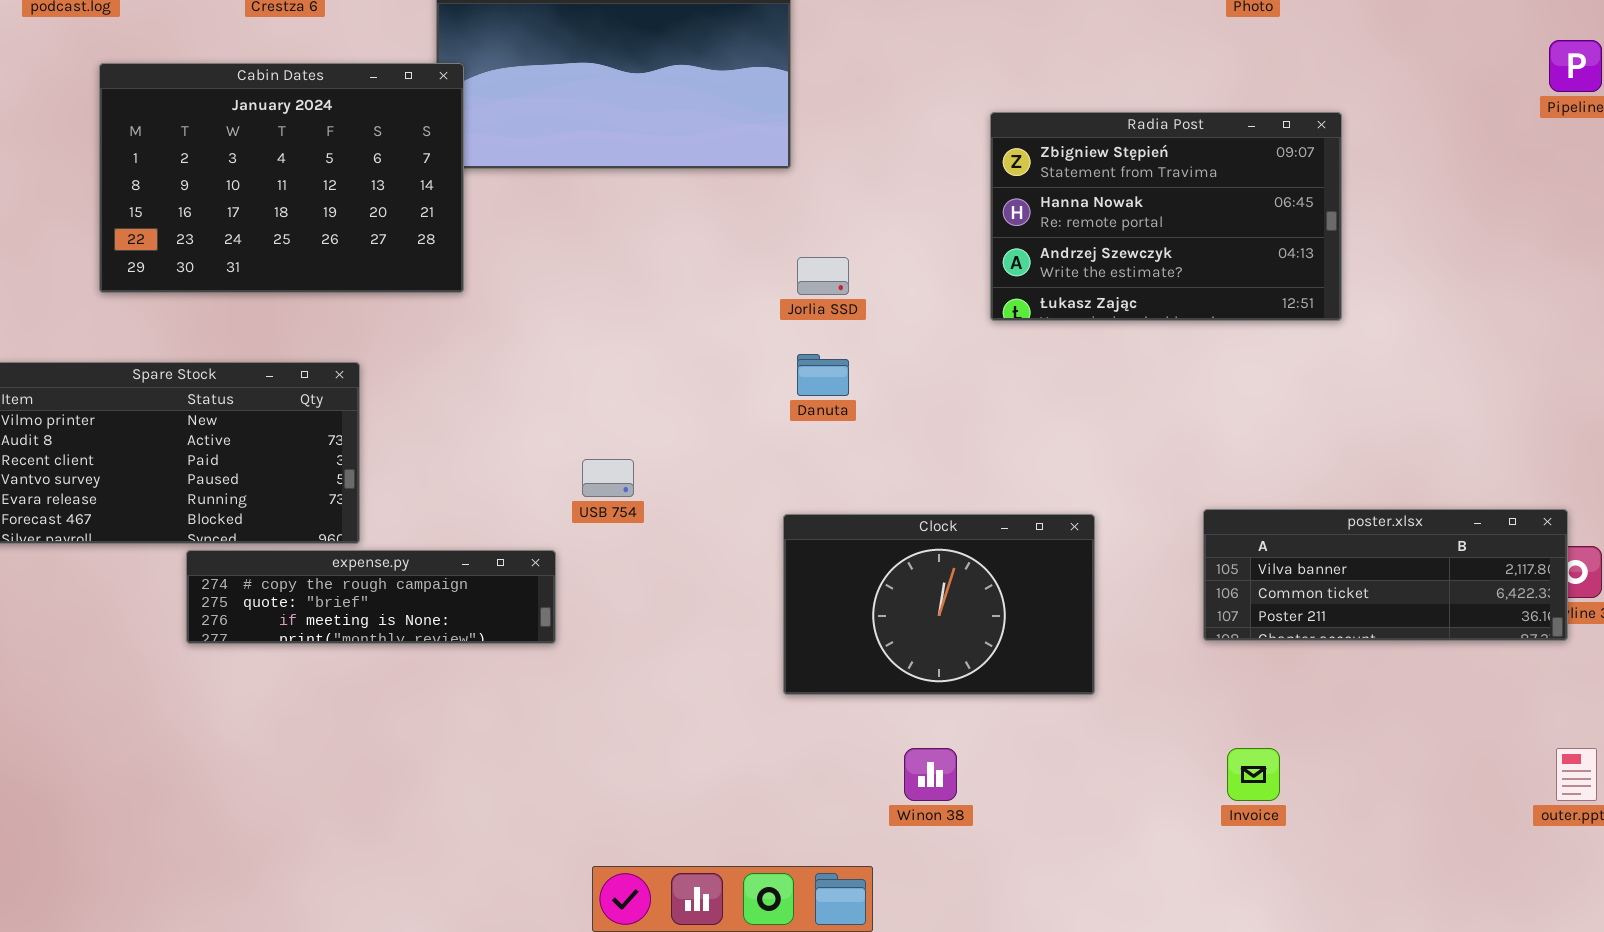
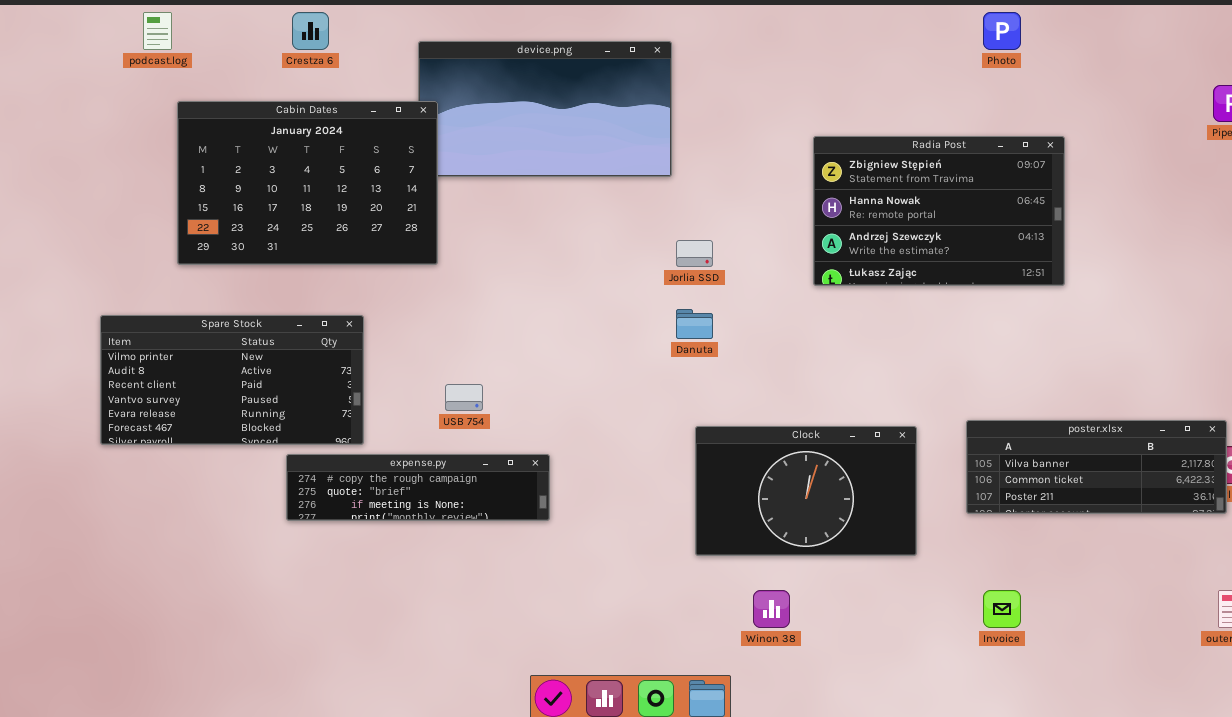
USB 754: [582,459,634,497] -> [445,384,483,411], moved
Clock: [783,514,1095,695] -> [695,426,917,556], moved
expense.py: [186,550,556,644] -> [286,454,550,521], moved

